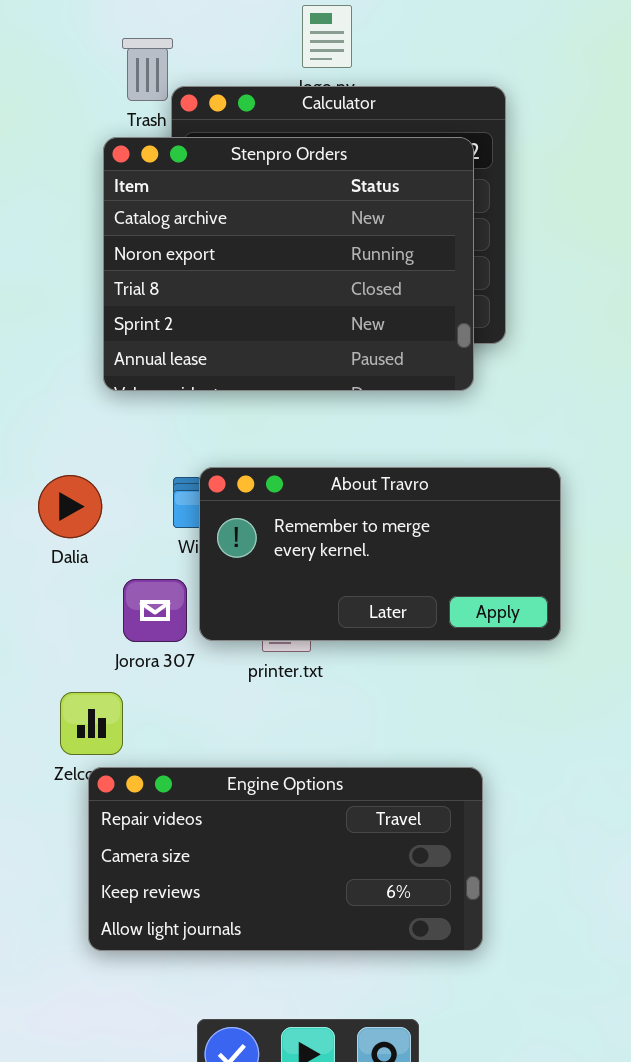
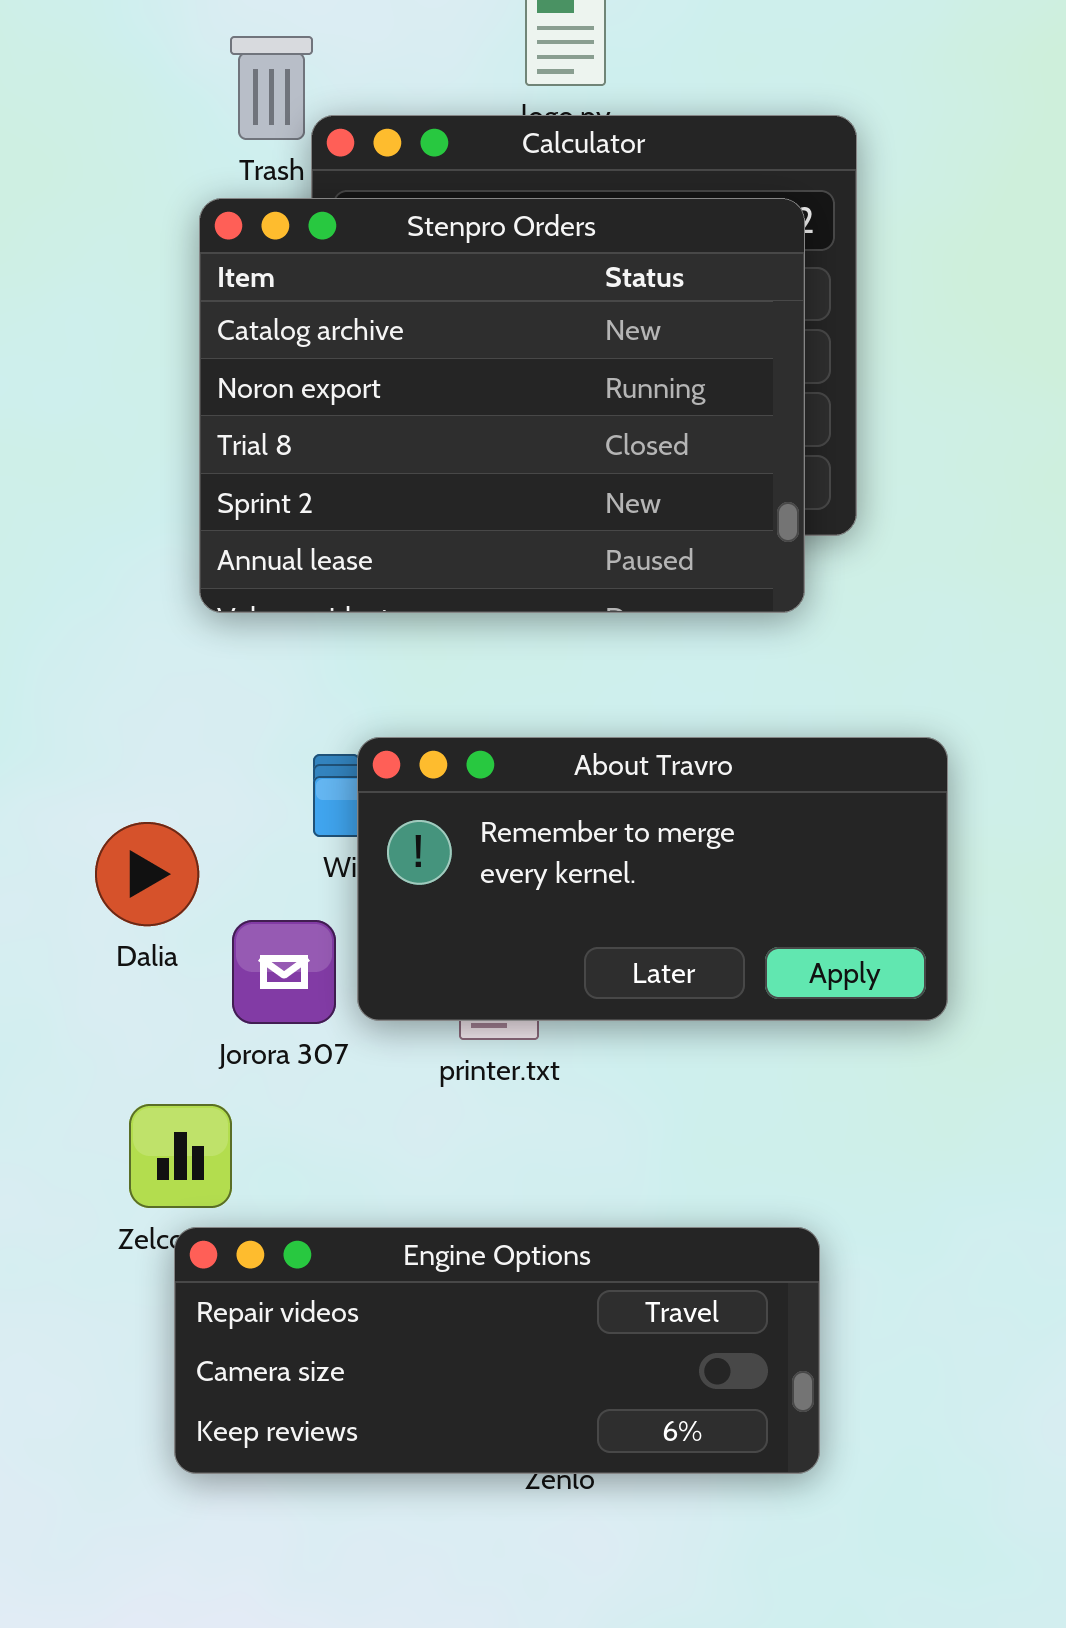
Dalia: [38,475,102,538] -> [95,822,199,926], moved
Engine Options: [88,767,483,951] -> [174,1227,820,1474], resized

